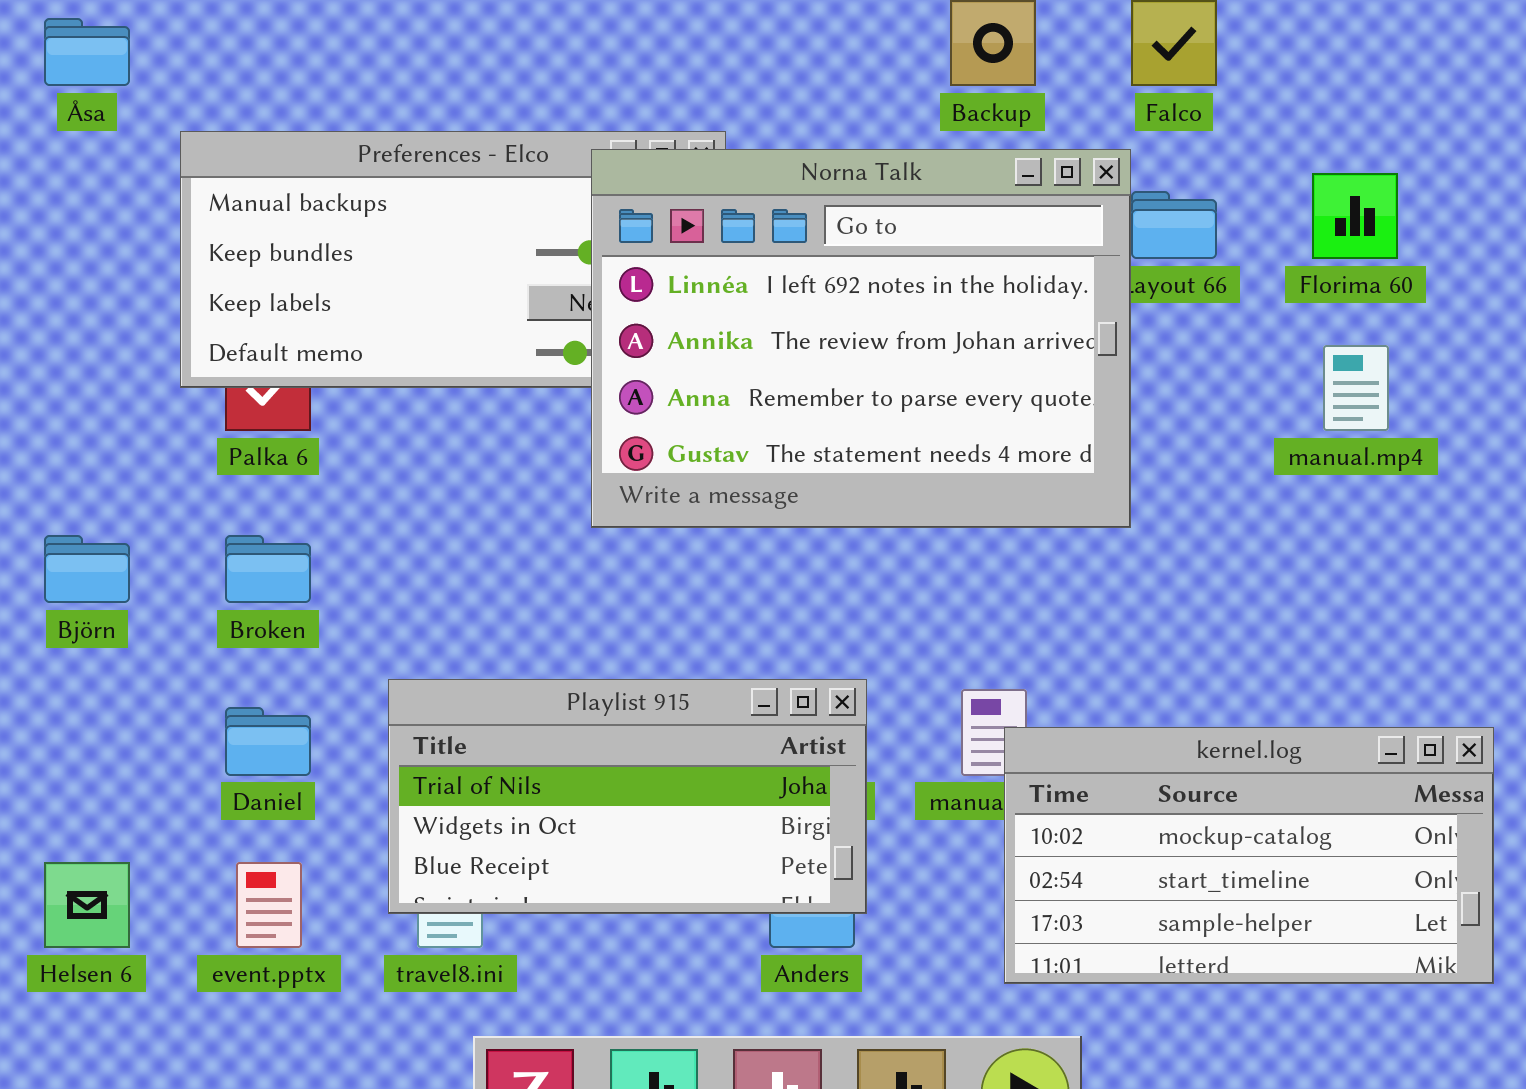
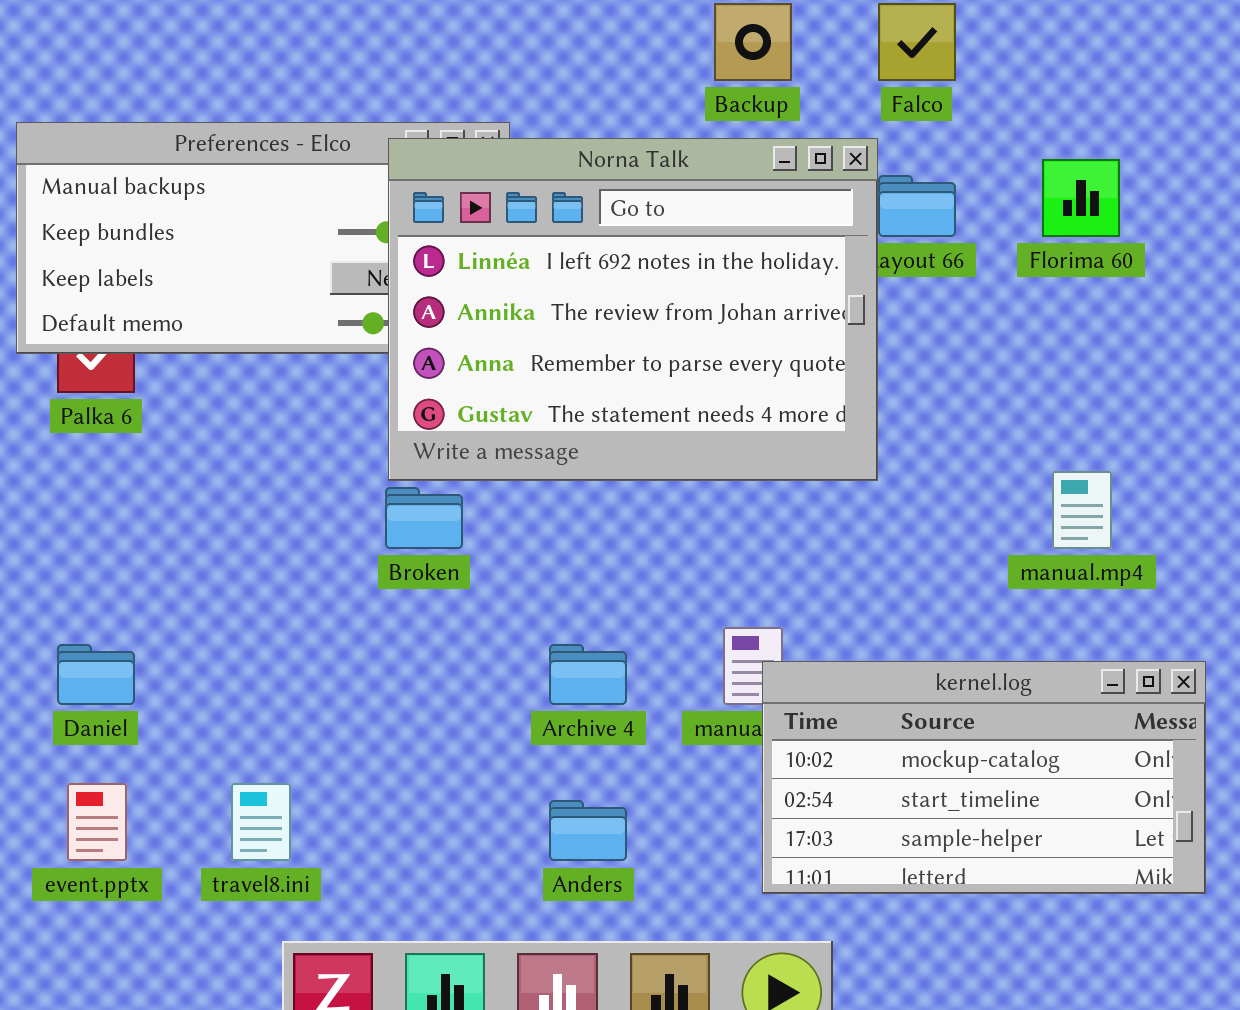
manual.mp4: [1323,345,1389,431] -> [1052,471,1112,549], moved
Broken: [225,535,311,603] -> [385,487,463,549], moved
Playlist 915: [388,679,867,914] -> none, closed

